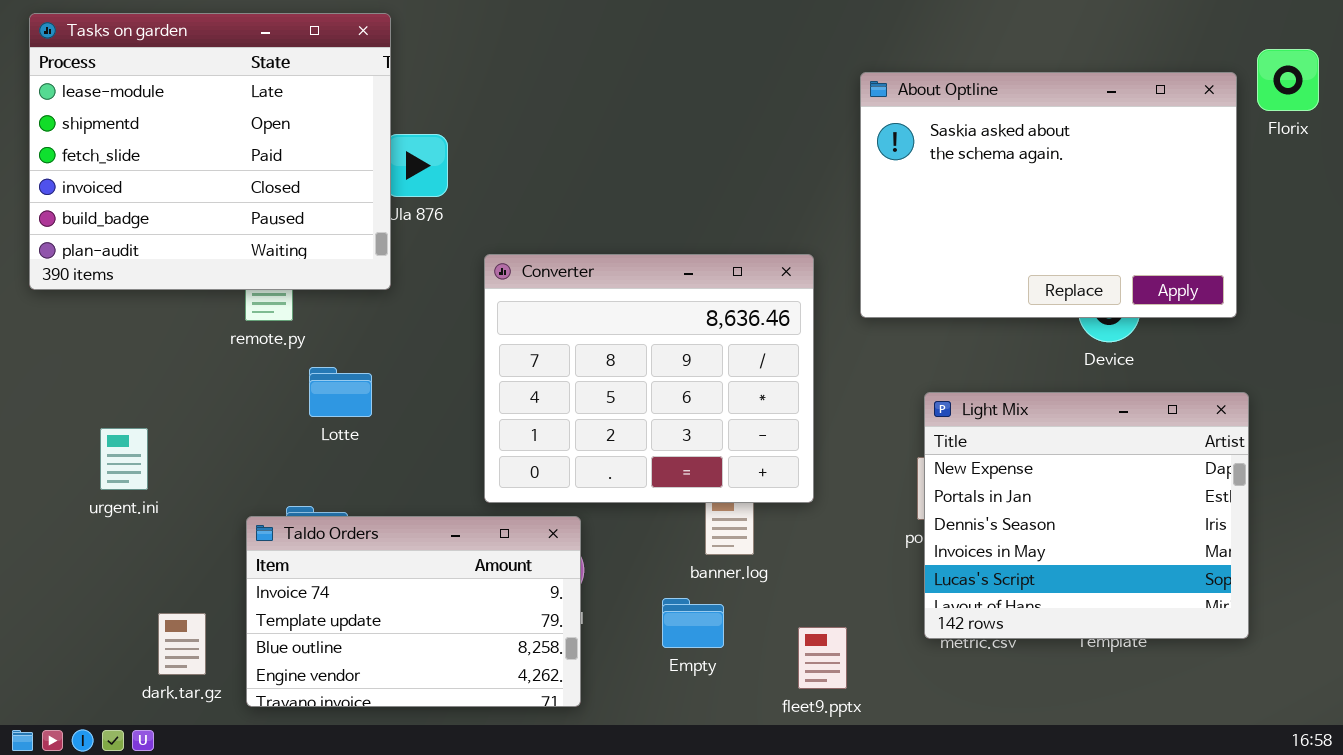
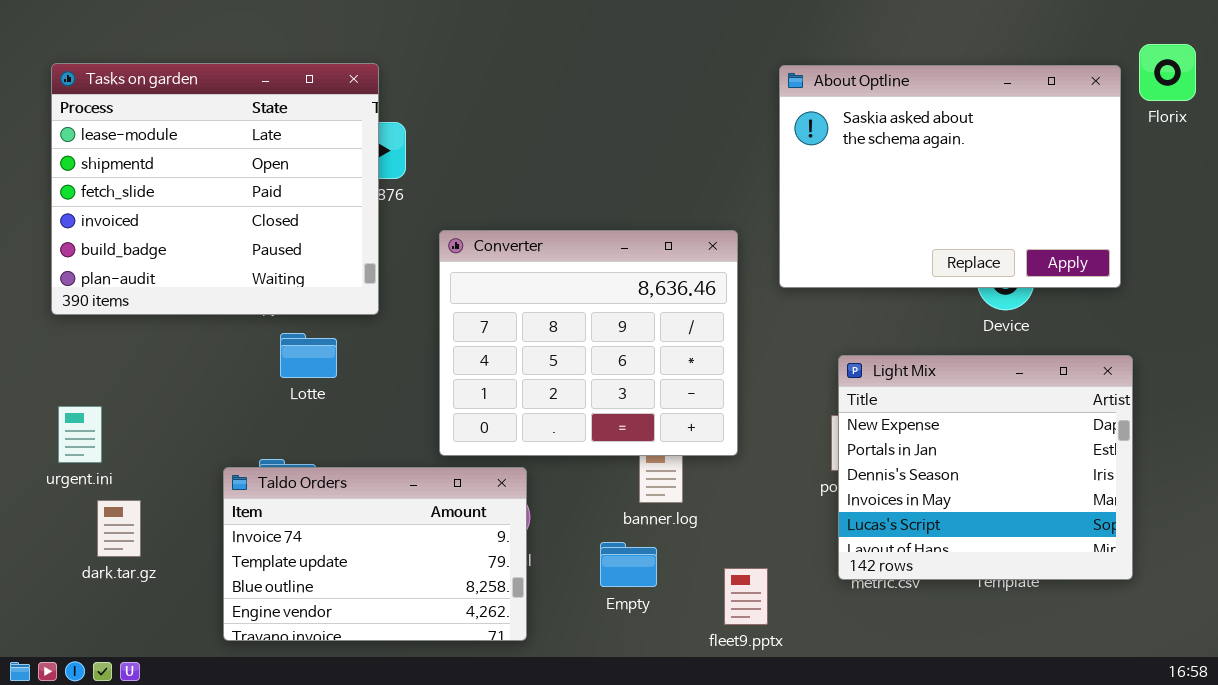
Tasks on garden: [29,13,391,290] -> [51,63,379,315], moved
urgent.ini: [100,428,148,490] -> [58,406,102,463], moved
dark.tar.gz: [158,613,206,675] -> [97,500,141,557], moved

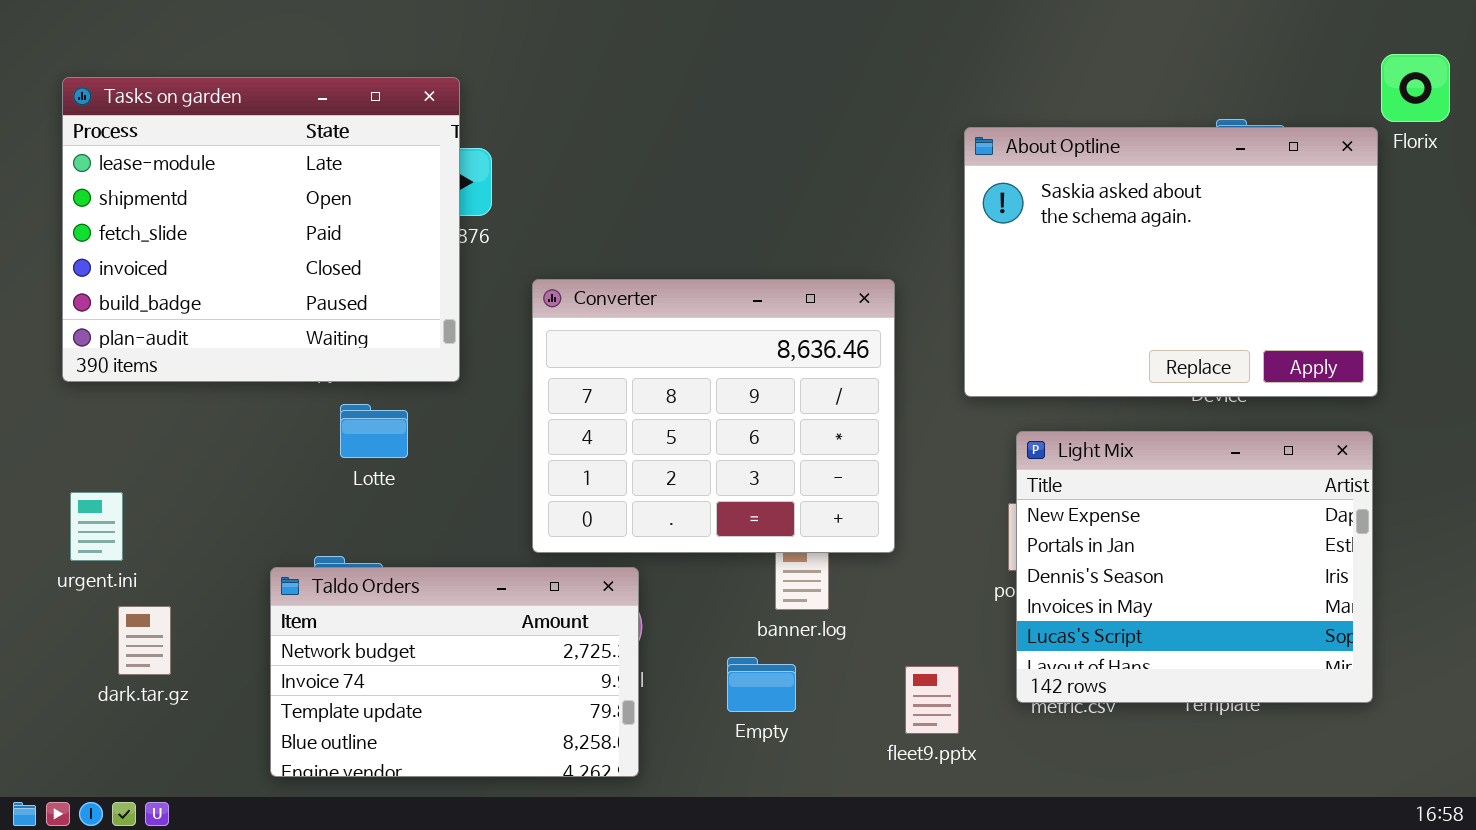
About Optline: [779,65,1121,288] -> [964,127,1378,397], moved
Taldo Orders: [223,467,527,641] -> [270,567,639,777], scrolled up 1 row
fleet9.pptx: [724,568,768,625] -> [905,666,959,734], moved

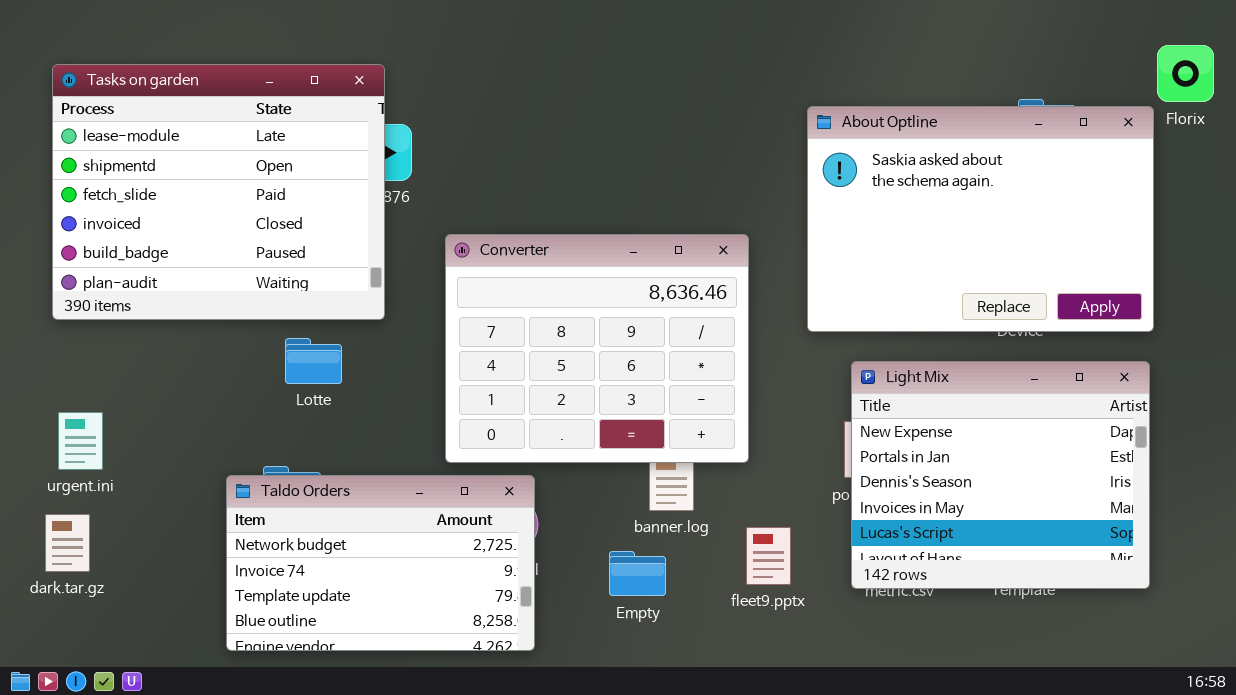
dark.tar.gz: [118,606,171,675] -> [45,514,90,572], moved
fleet9.pptx: [905,666,959,734] -> [746,527,791,585], moved

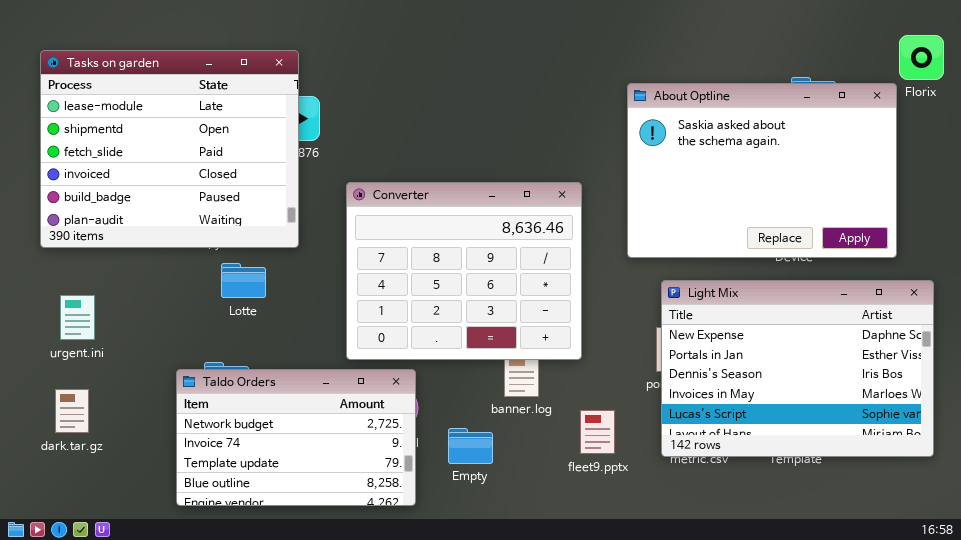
Light Mix: [851,361,1150,589] -> [661,280,934,457], resized
urgent.ini: [58,412,103,470] -> [60,295,95,340], moved
dark.tar.gz: [45,514,90,572] -> [55,389,89,433], moved
Empty: [609,551,666,596] -> [448,428,493,464], moved

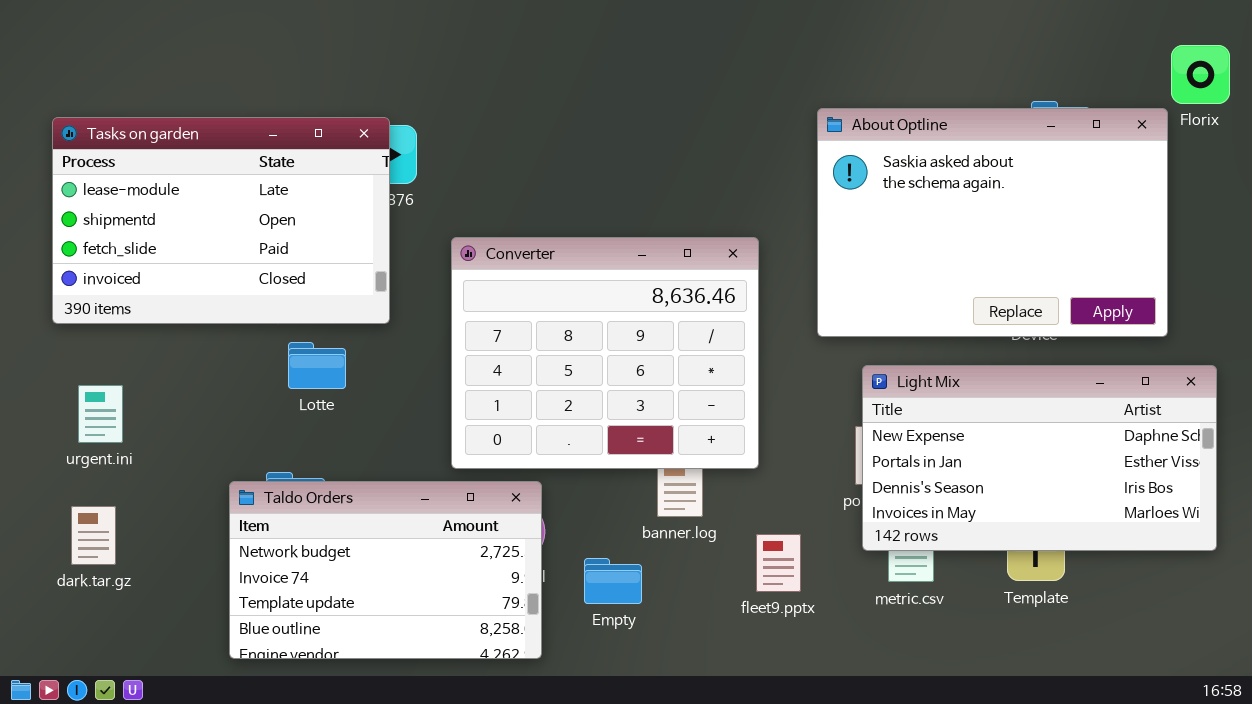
Tasks on garden: [40,50,299,248] -> [52,117,390,324], resized
Light Mix: [661,280,934,457] -> [862,365,1217,551], resized

